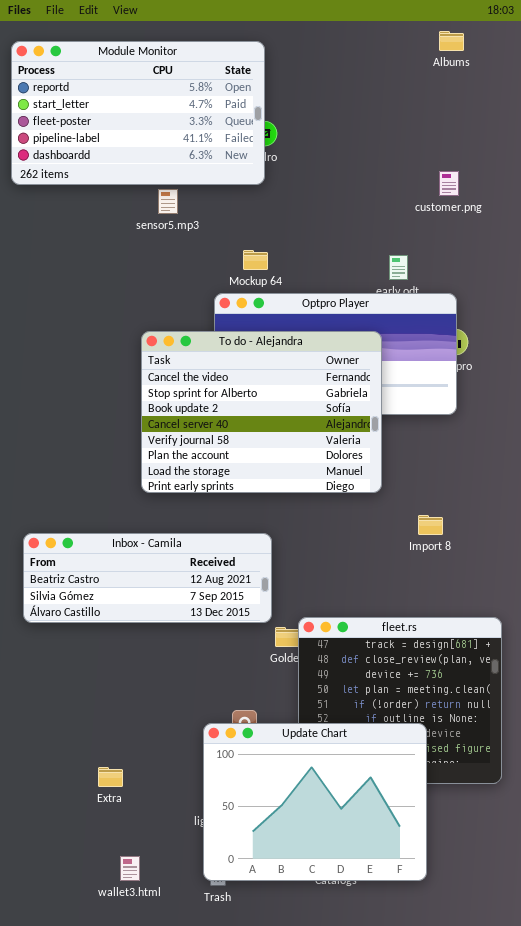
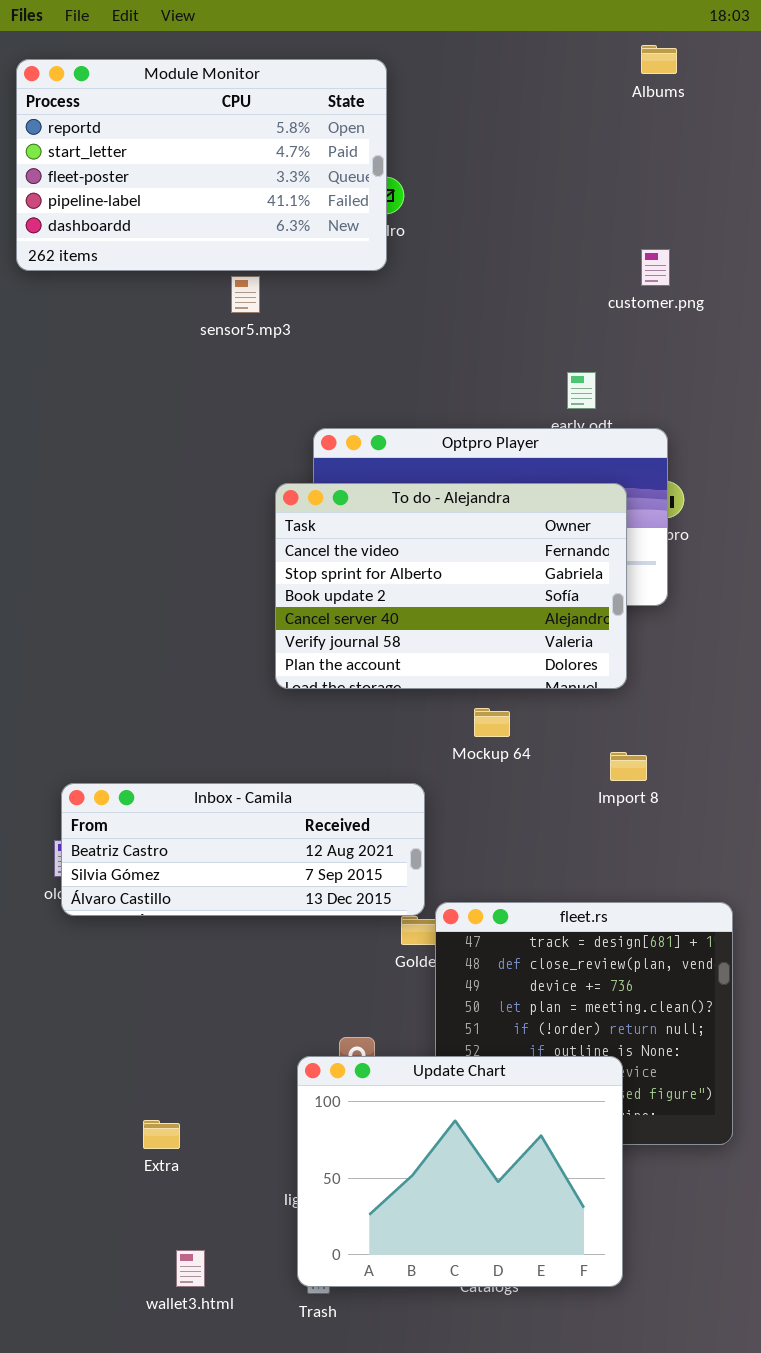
Mockup 64: [243,250,268,270] -> [474,708,510,737], moved
To do - Alejandra: [141,331,382,493] -> [275,483,627,689], moved, resized
Inbox - Camila: [23,533,272,623] -> [61,783,425,916], moved

